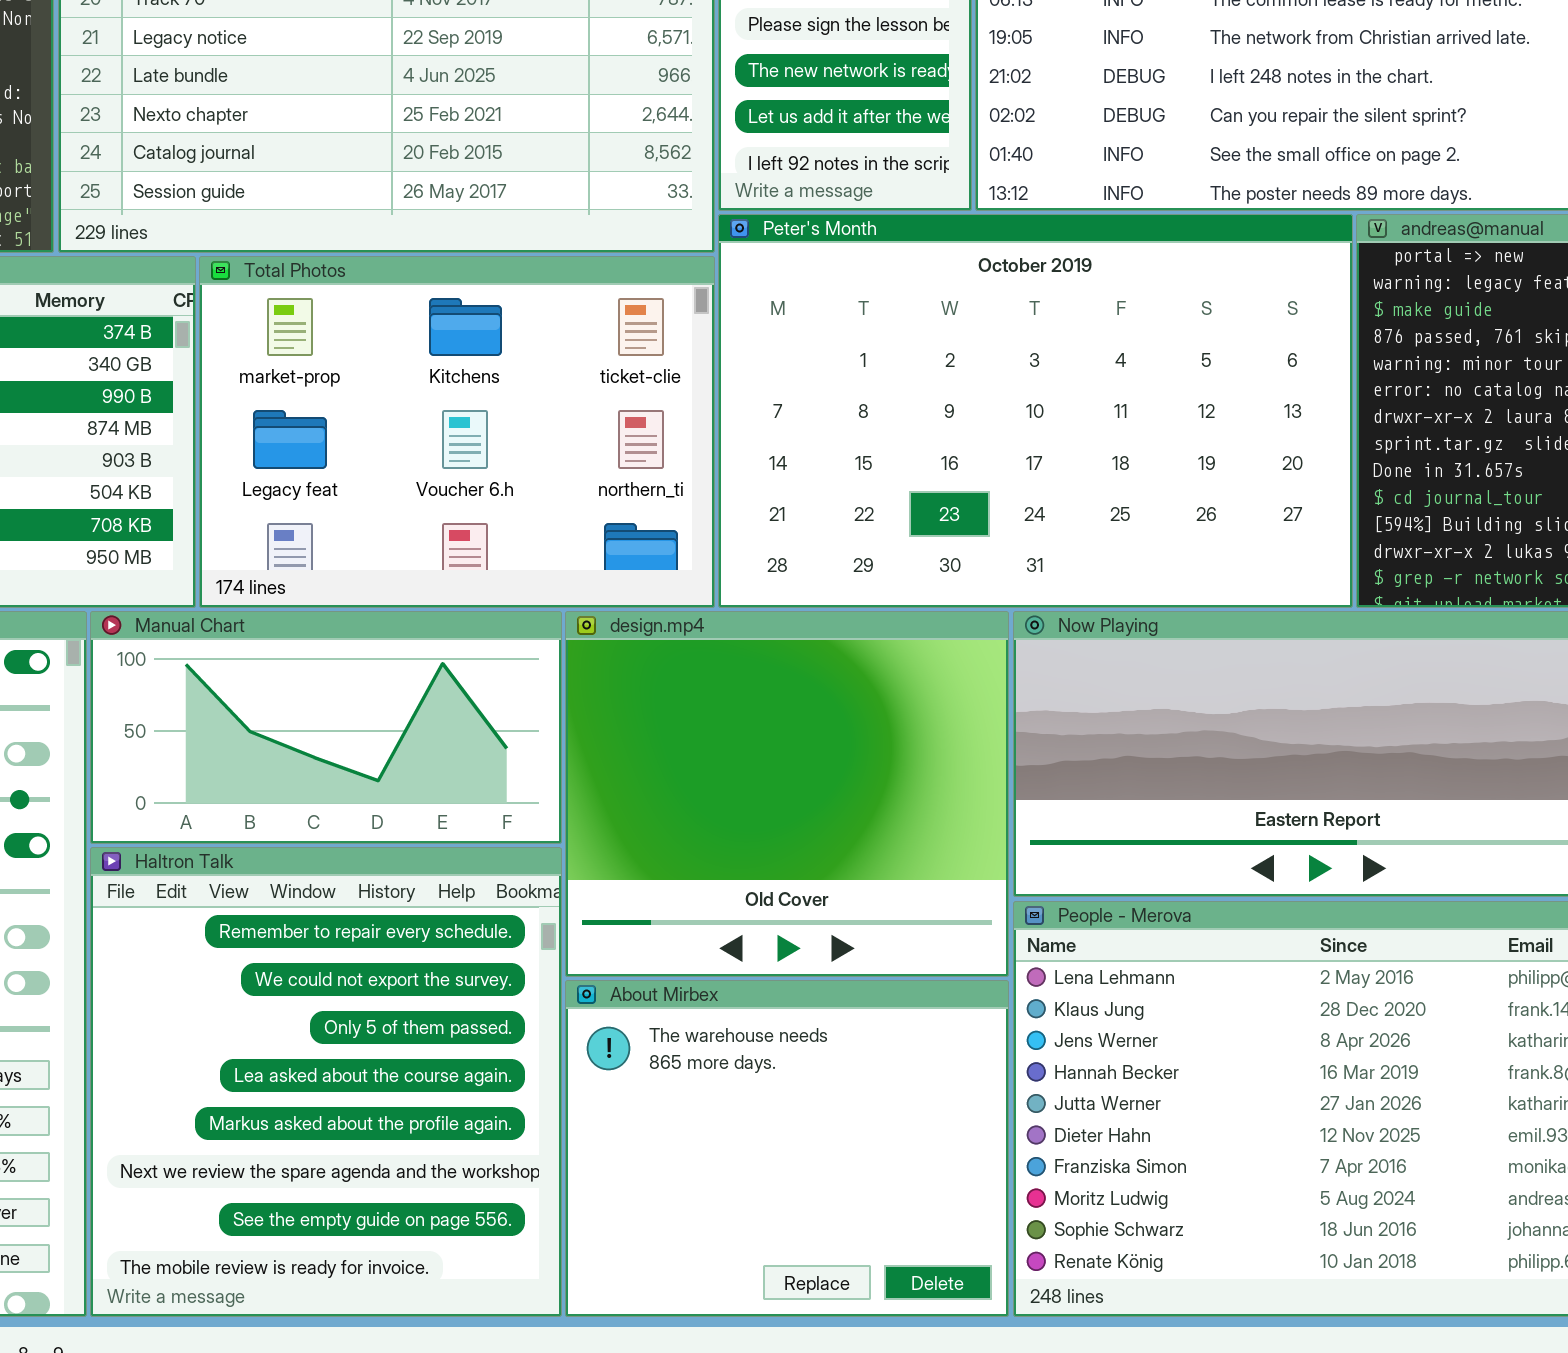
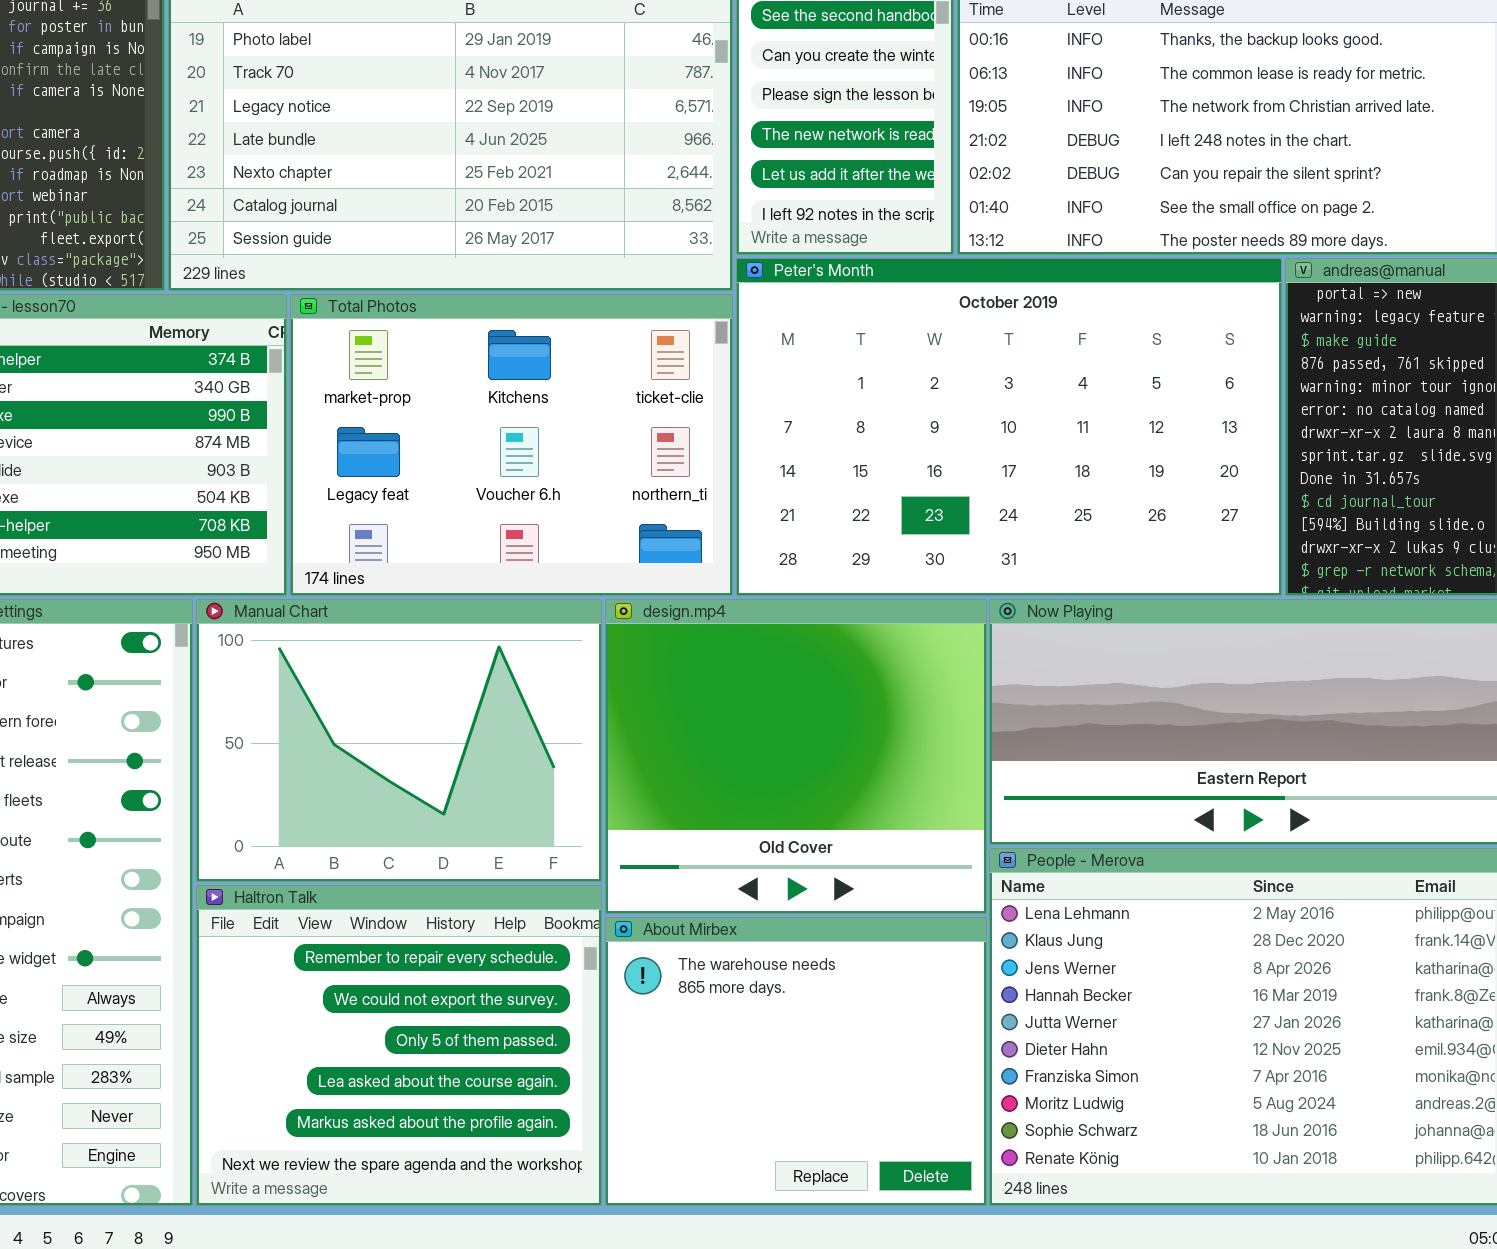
Manual Chart: [90,611,562,844] -> [196,599,602,882], resized
Haltron Talk: [90,847,562,1317] -> [196,885,602,1206], resized

